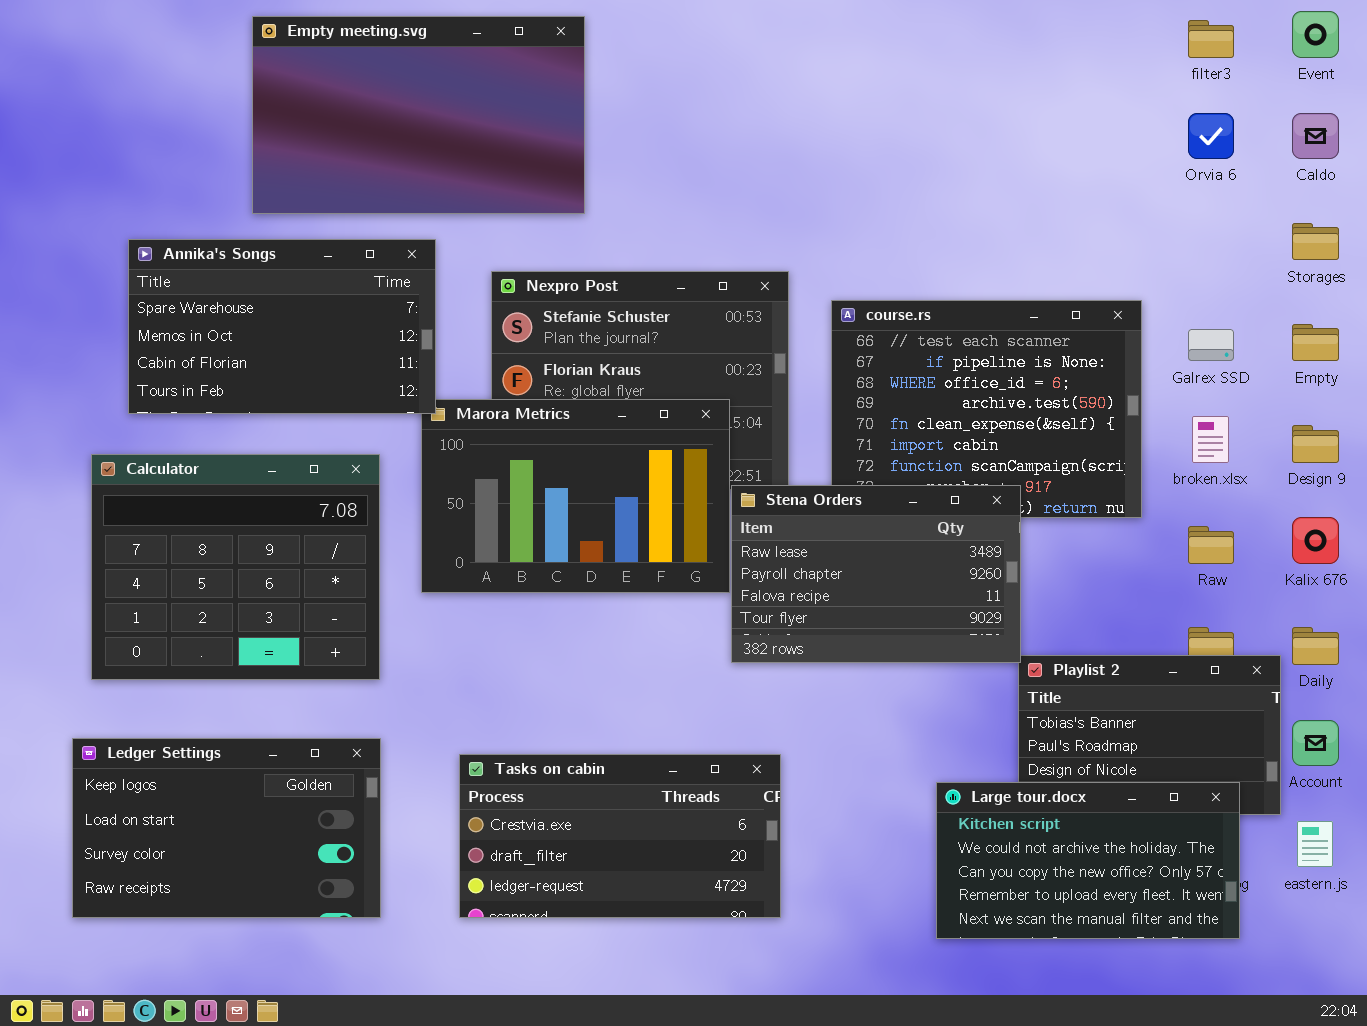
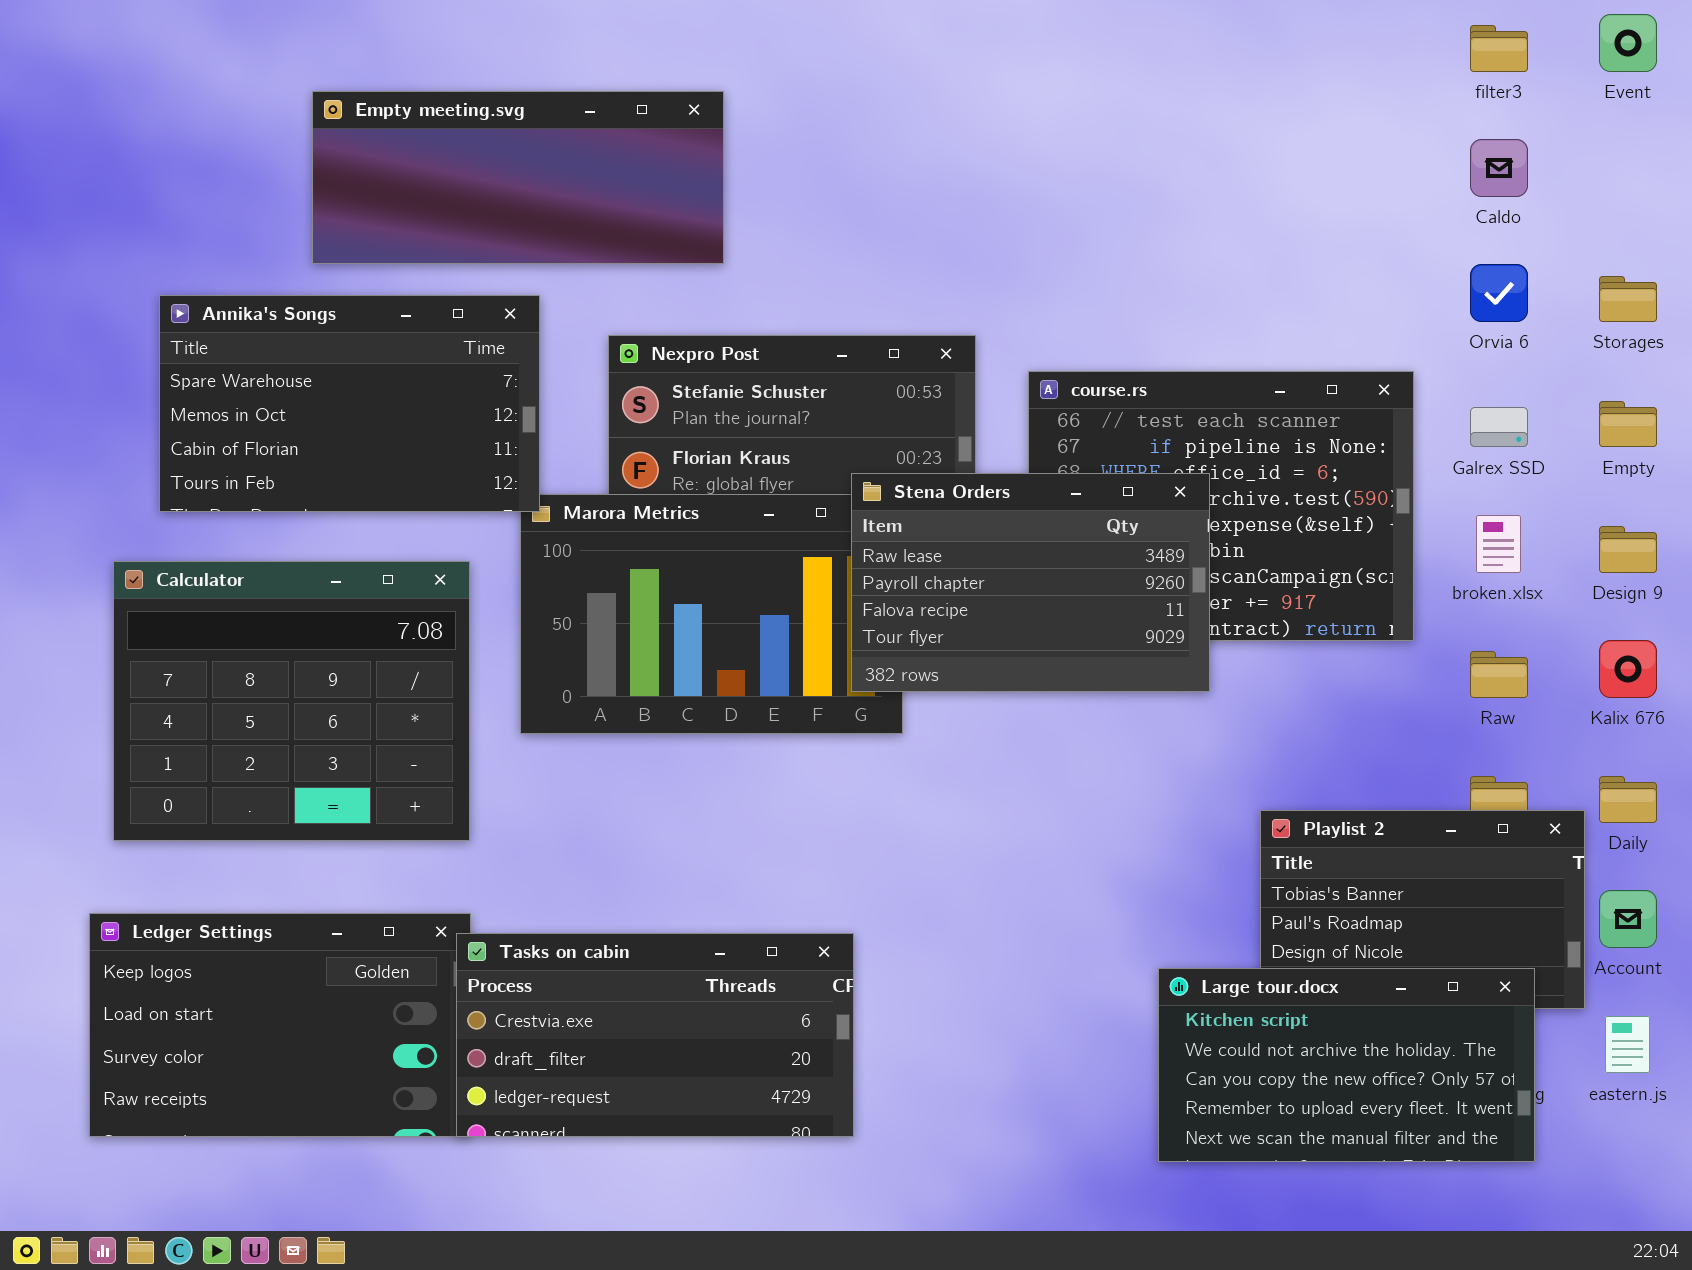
Empty meeting.svg: [252,16,585,214] -> [312,91,724,264], resized
Orvia 6: [1188,113,1234,159] -> [1470,264,1528,322], moved
Caldo: [1292,113,1339,159] -> [1470,139,1528,197], moved
Stena Orders: [731,485,1021,663] -> [851,473,1210,692], moved
Tasks on cabin: [459,754,781,918] -> [456,933,854,1137], moved

